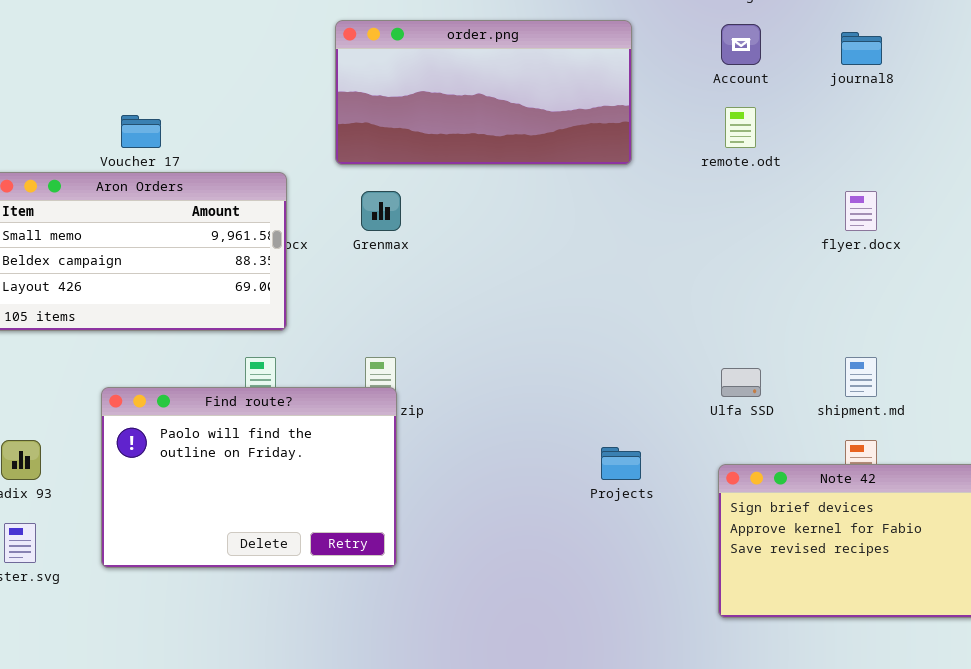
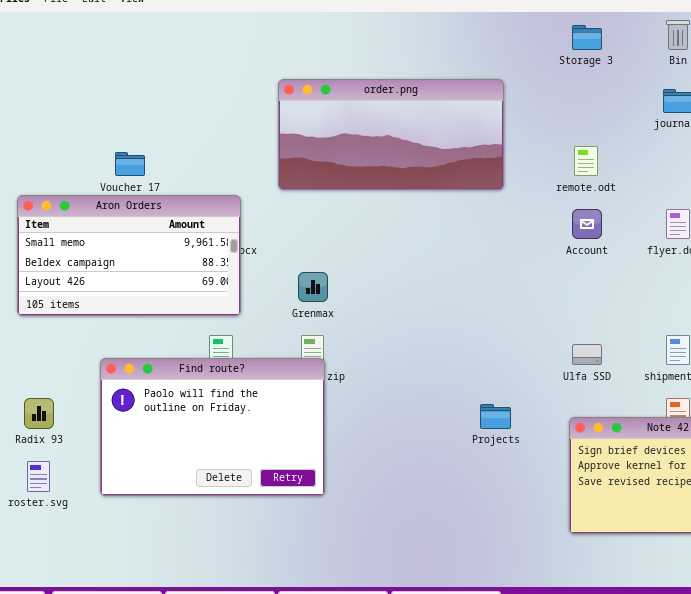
Account: [721,24,761,65] -> [572,209,602,239], moved
Grenmax: [361,191,401,231] -> [298,272,328,302], moved

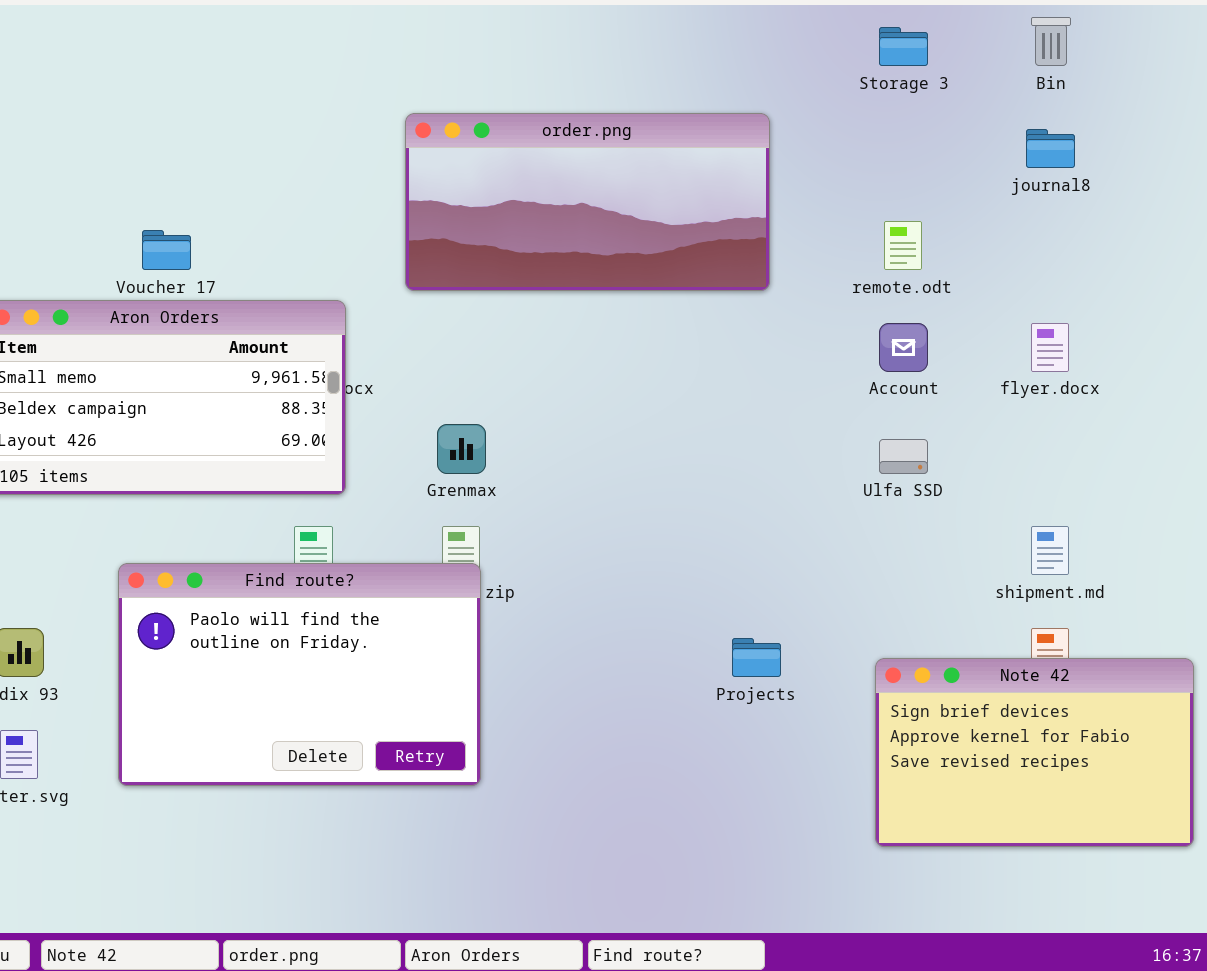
Ulfa SSD: [572,344,602,365] -> [879,439,928,474], moved

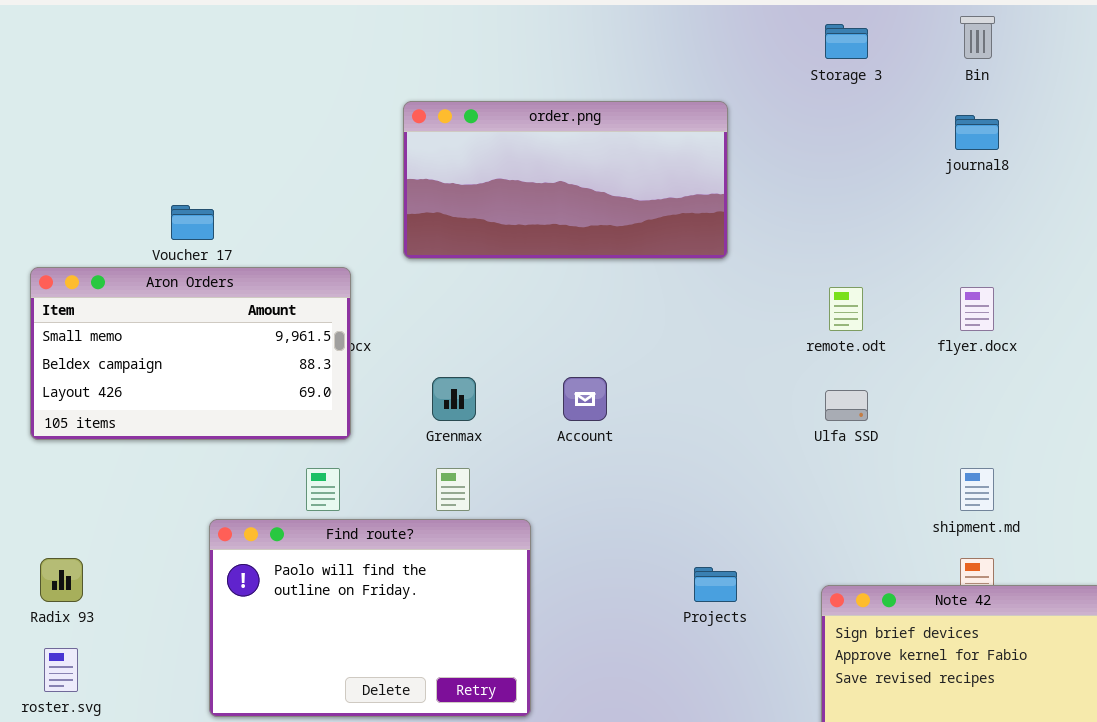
remote.odt: [884,221,922,270] -> [829,287,863,331], moved
Account: [879,323,928,372] -> [563,377,607,421], moved
Find route?: [118,563,481,786] -> [209,519,531,717], moved

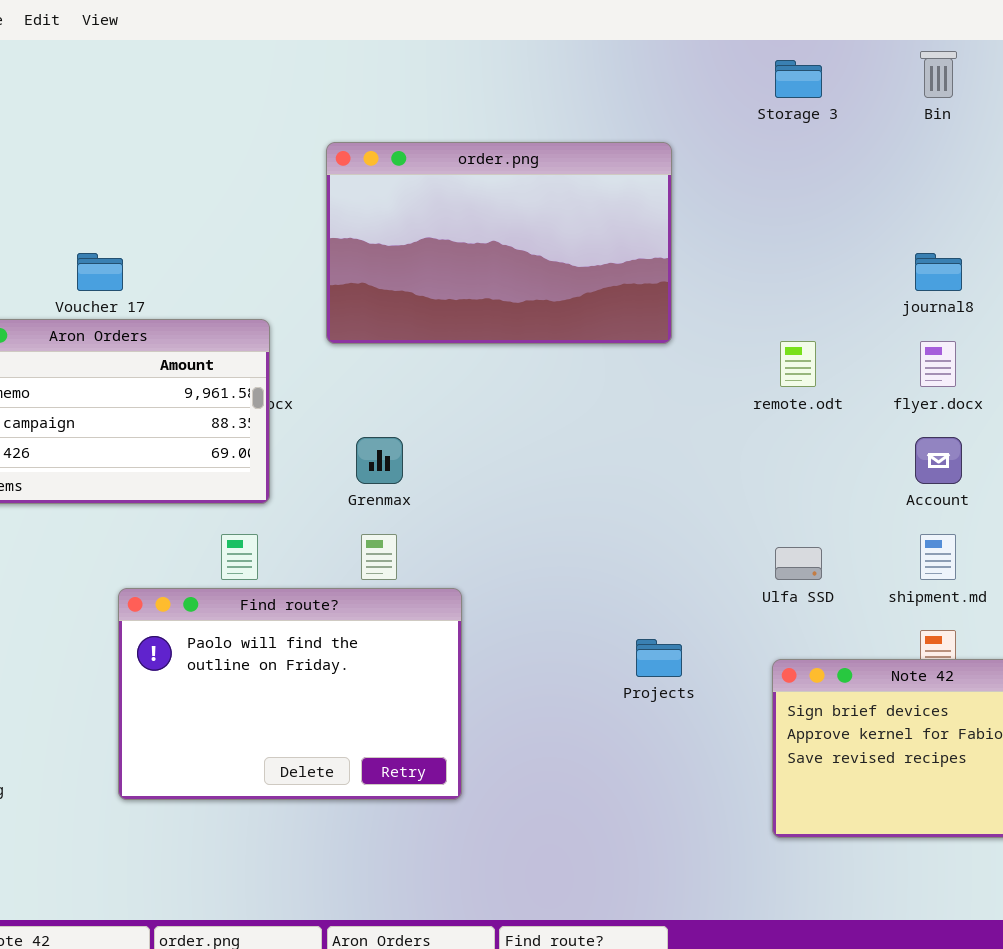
order.png: [403,101,728,259] -> [326,142,672,344], resized
journal8: [955,115,999,150] -> [915,253,962,291], moved
Account: [563,377,607,421] -> [915,437,962,484], moved
Ulfa SSD: [825,390,868,421] -> [775,547,822,580], moved

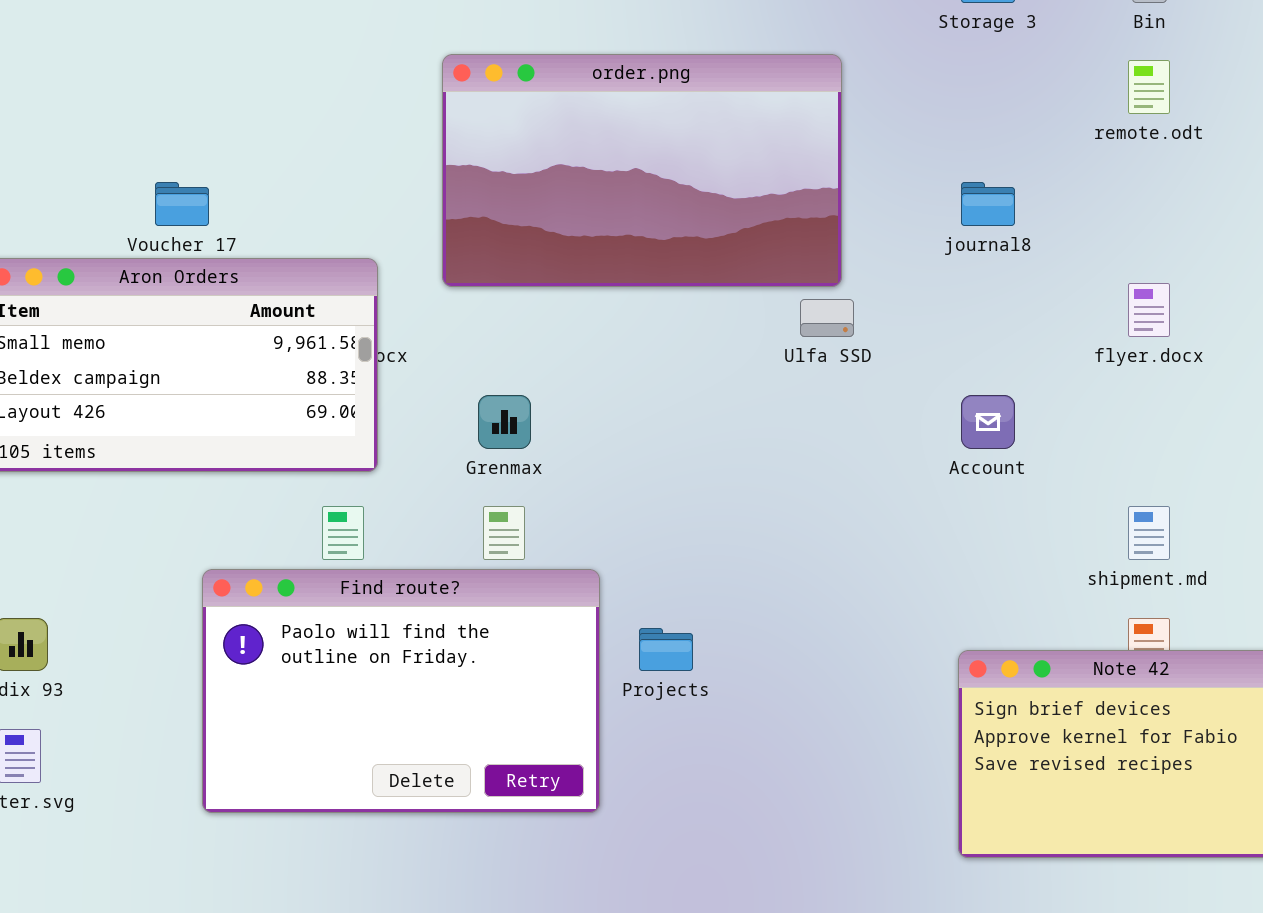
journal8: [915,253,962,291] -> [961,182,1015,226], moved
remote.odt: [780,341,816,387] -> [1128,60,1170,114], moved
Account: [915,437,962,484] -> [961,395,1015,449], moved
Ulfa SSD: [775,547,822,580] -> [800,299,854,337], moved
Projects: [636,639,682,677] -> [639,628,693,671], moved

